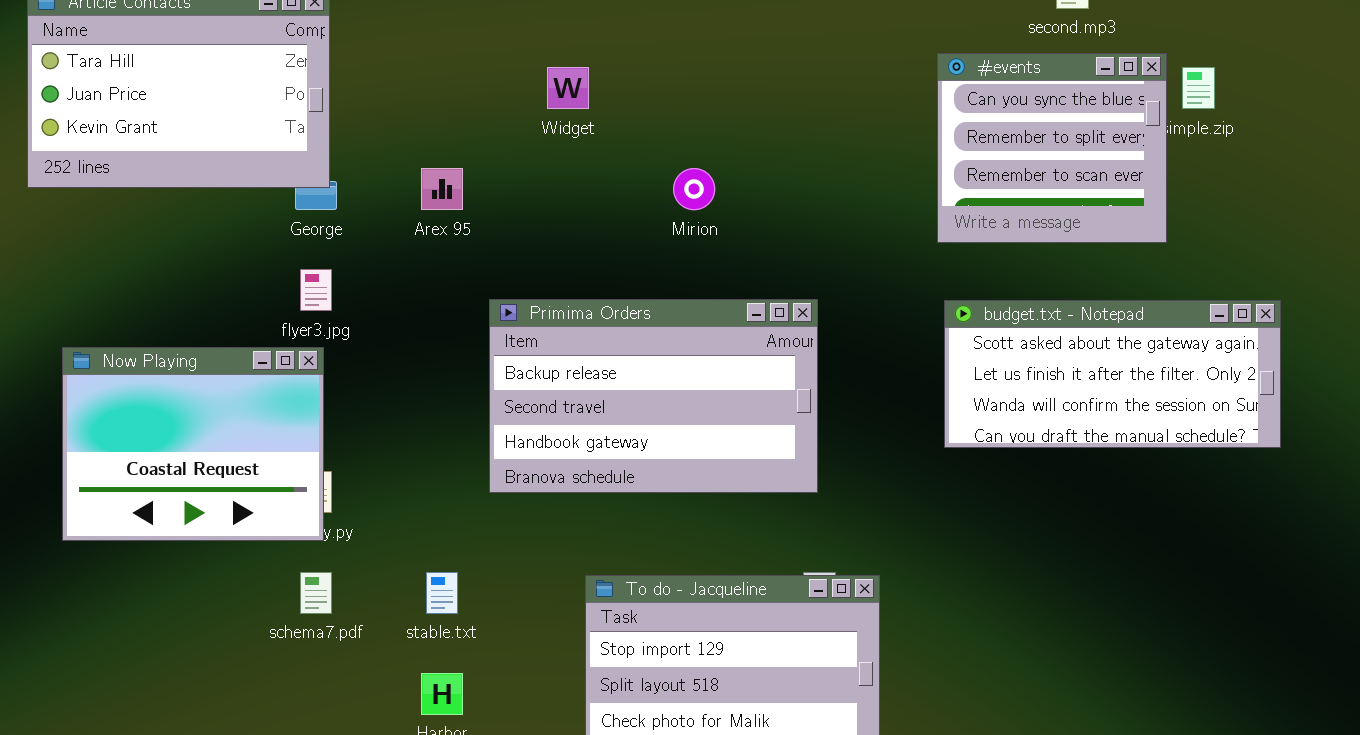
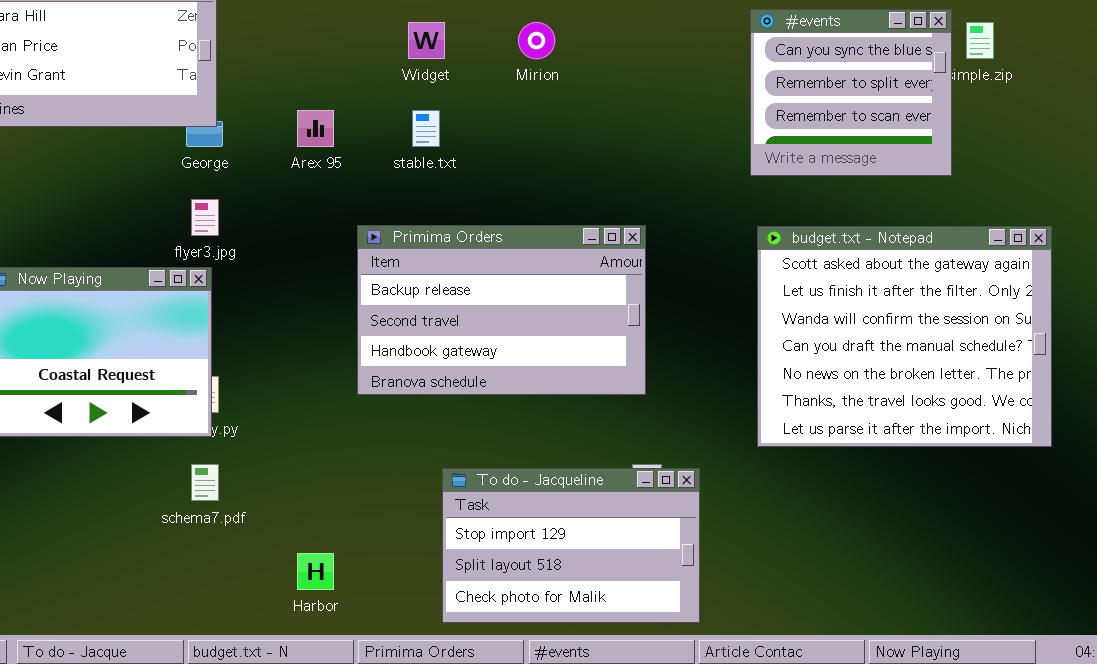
Mirion: [673,168,715,210] -> [518,22,555,59], moved
budget.txt - Notepad: [944,300,1281,448] -> [757,226,1052,447], resized
stable.txt: [426,572,458,614] -> [412,110,440,147], moved

